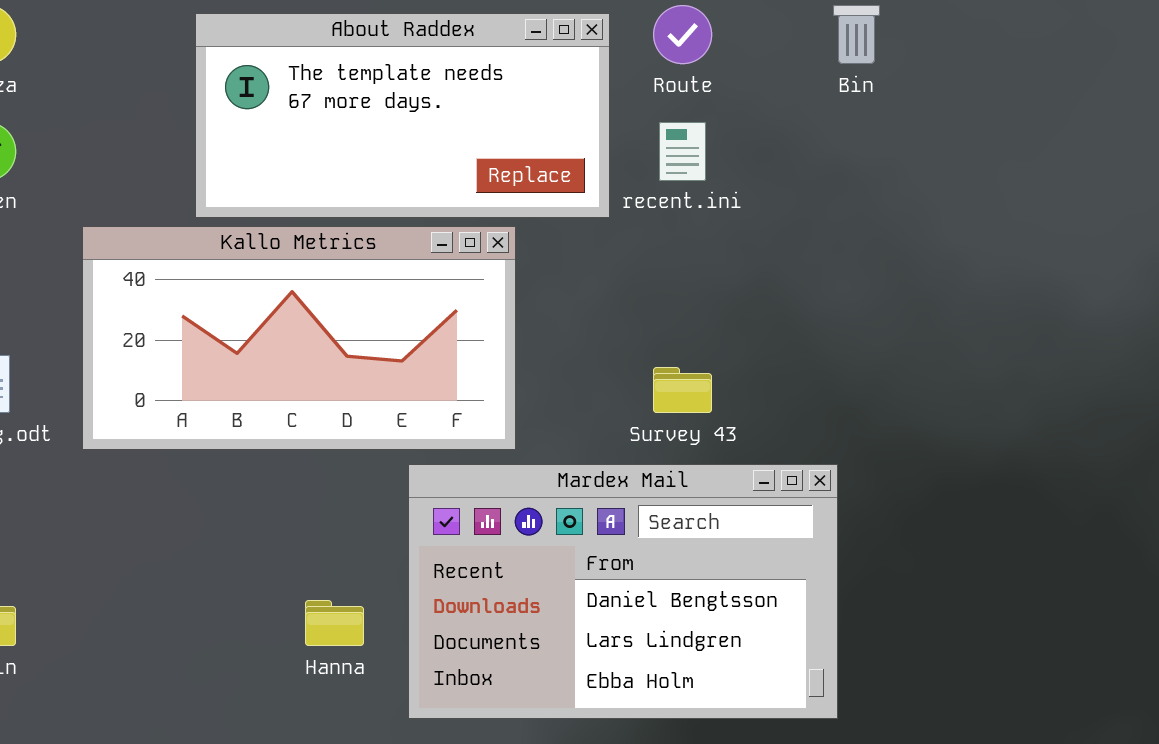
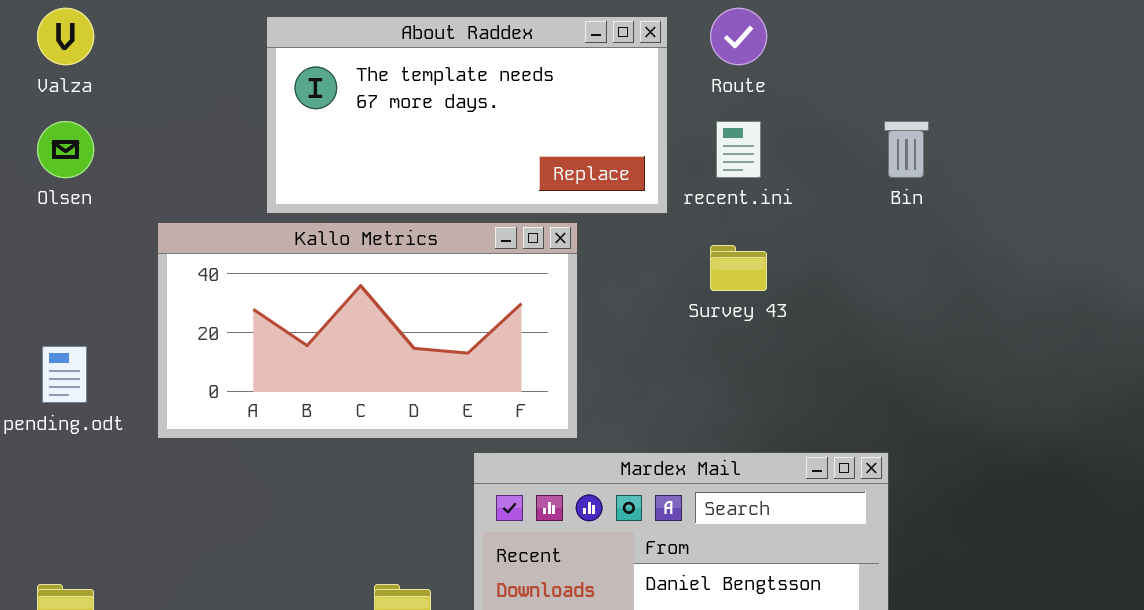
Bin: [833,5,880,64] -> [884,121,929,178], moved
Survey 43: [653,367,712,413] -> [710,245,767,291], moved

